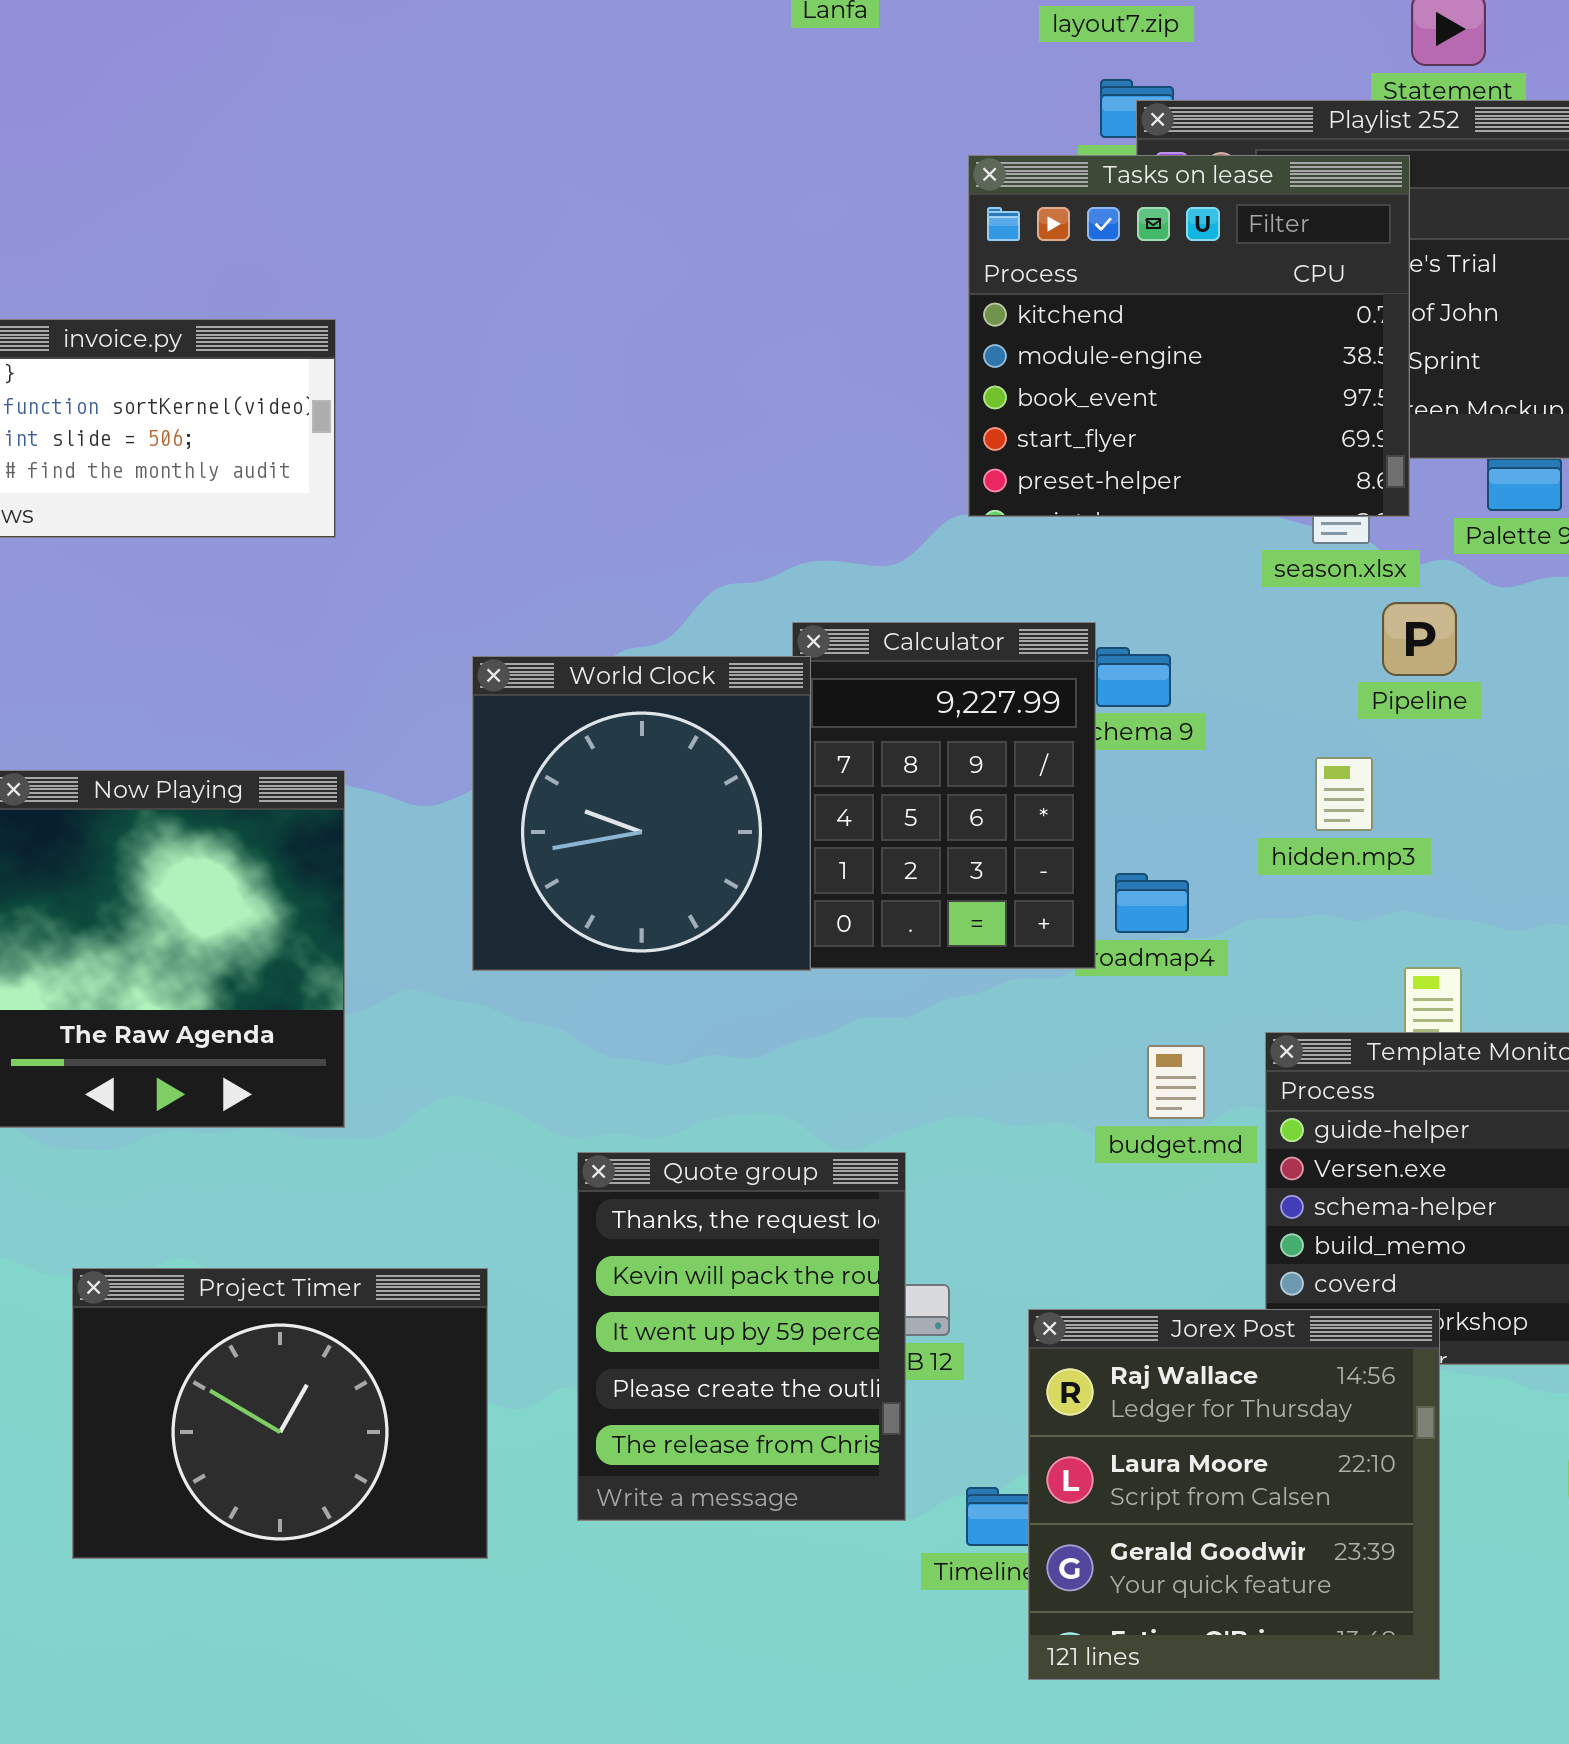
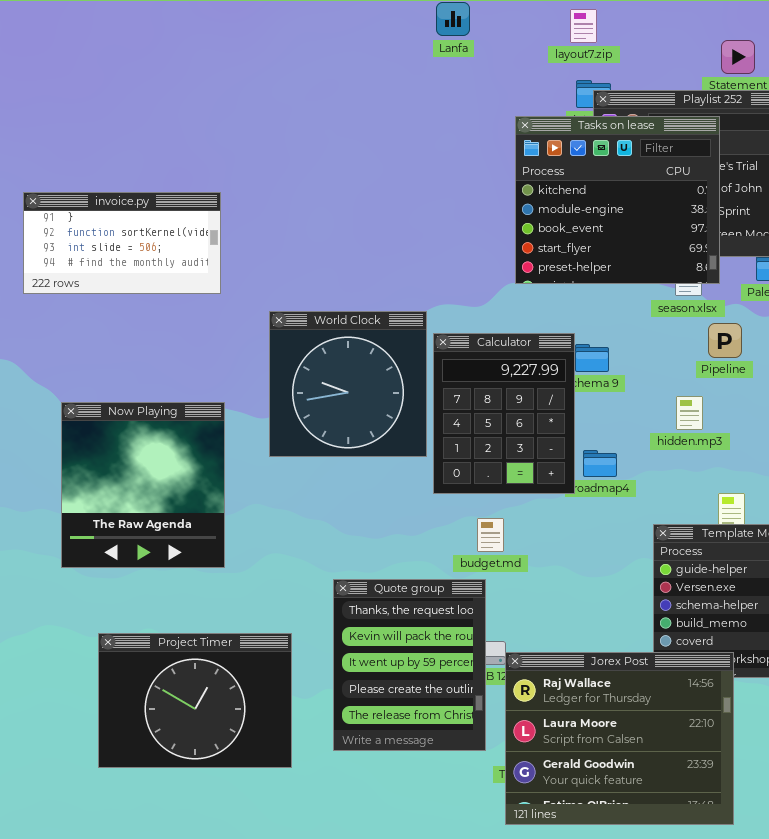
World Clock: [472,656,811,971] -> [269,311,427,457], moved
budget.md: [1147,1045,1205,1119] -> [477,518,504,552], moved
Jorex Post: [1028,1309,1440,1680] -> [505,652,734,825], resized

